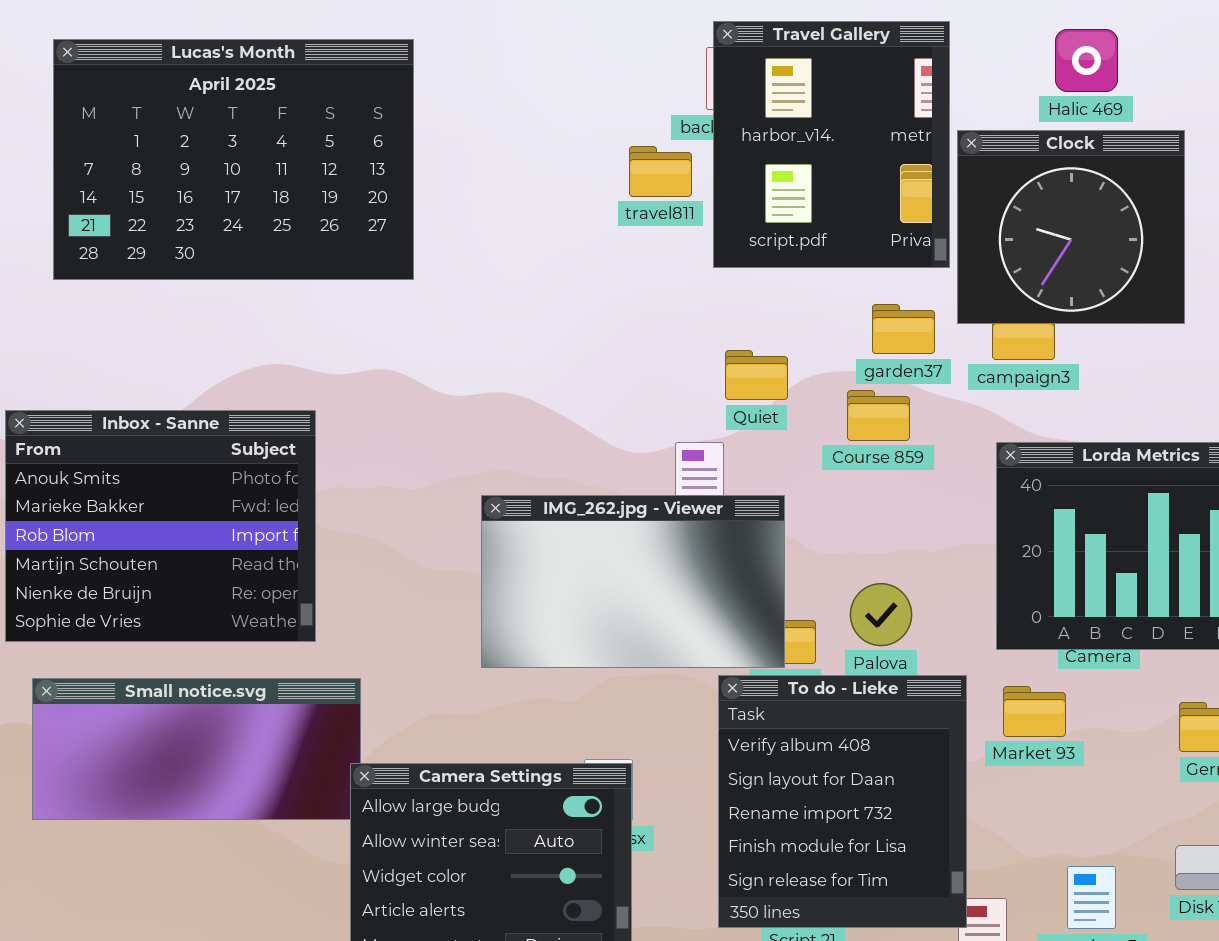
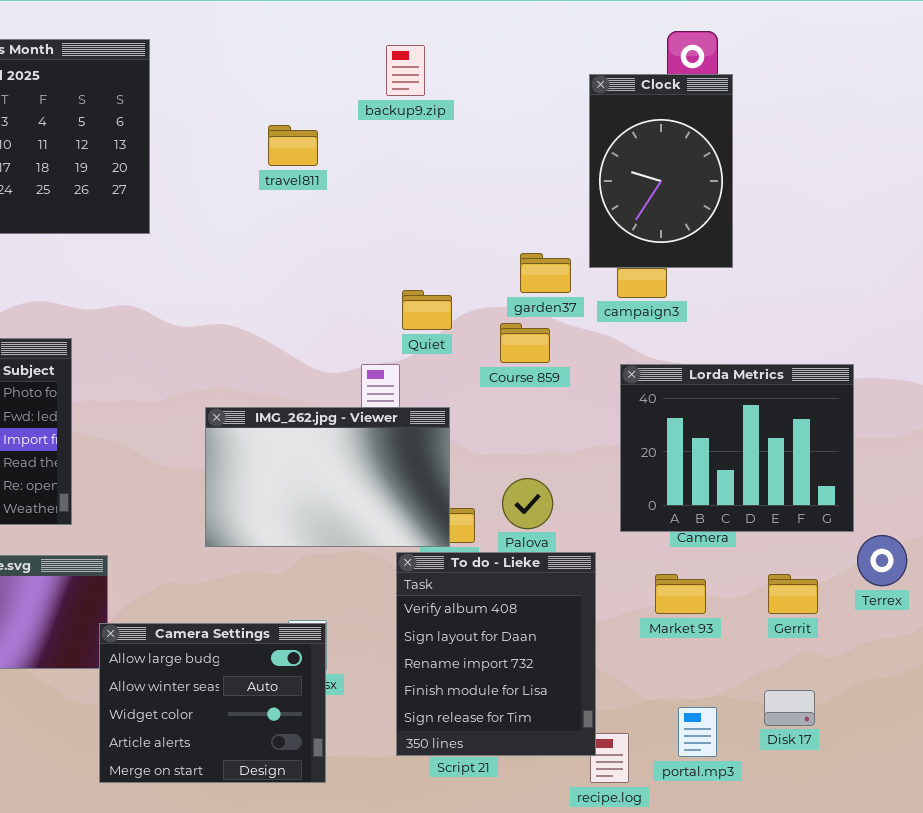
Travel Gallery: [713,21,950,268] -> none, closed
Clock: [957,130,1185,324] -> [589,74,733,268], resized
travel811: [629,146,692,197] -> [268,125,318,166], moved
Market 93: [1003,686,1066,737] -> [655,574,706,614], moved

